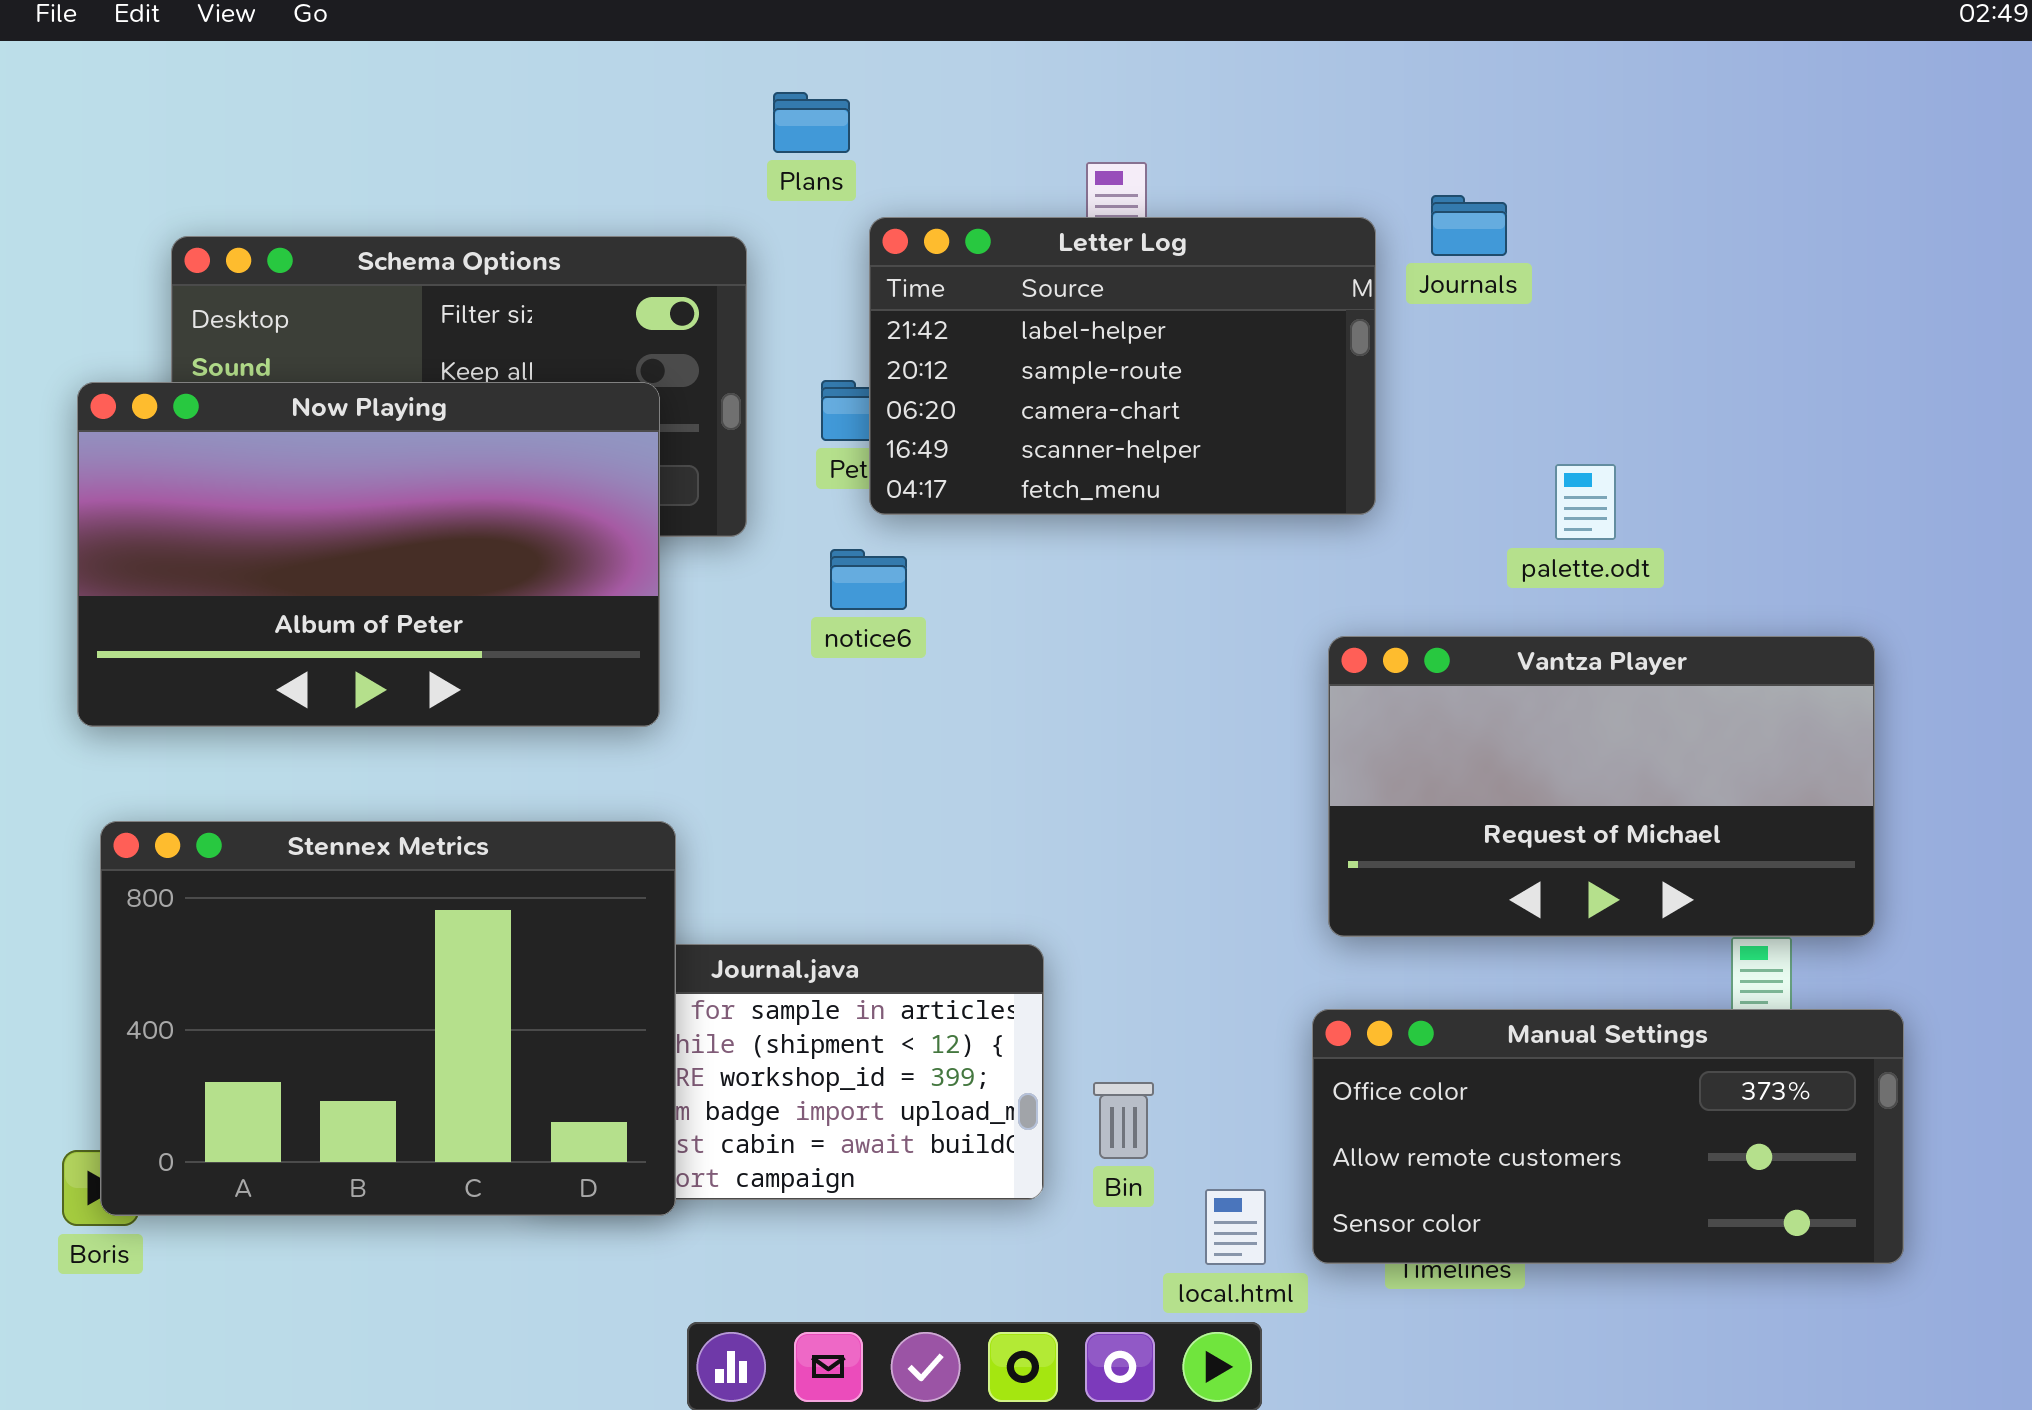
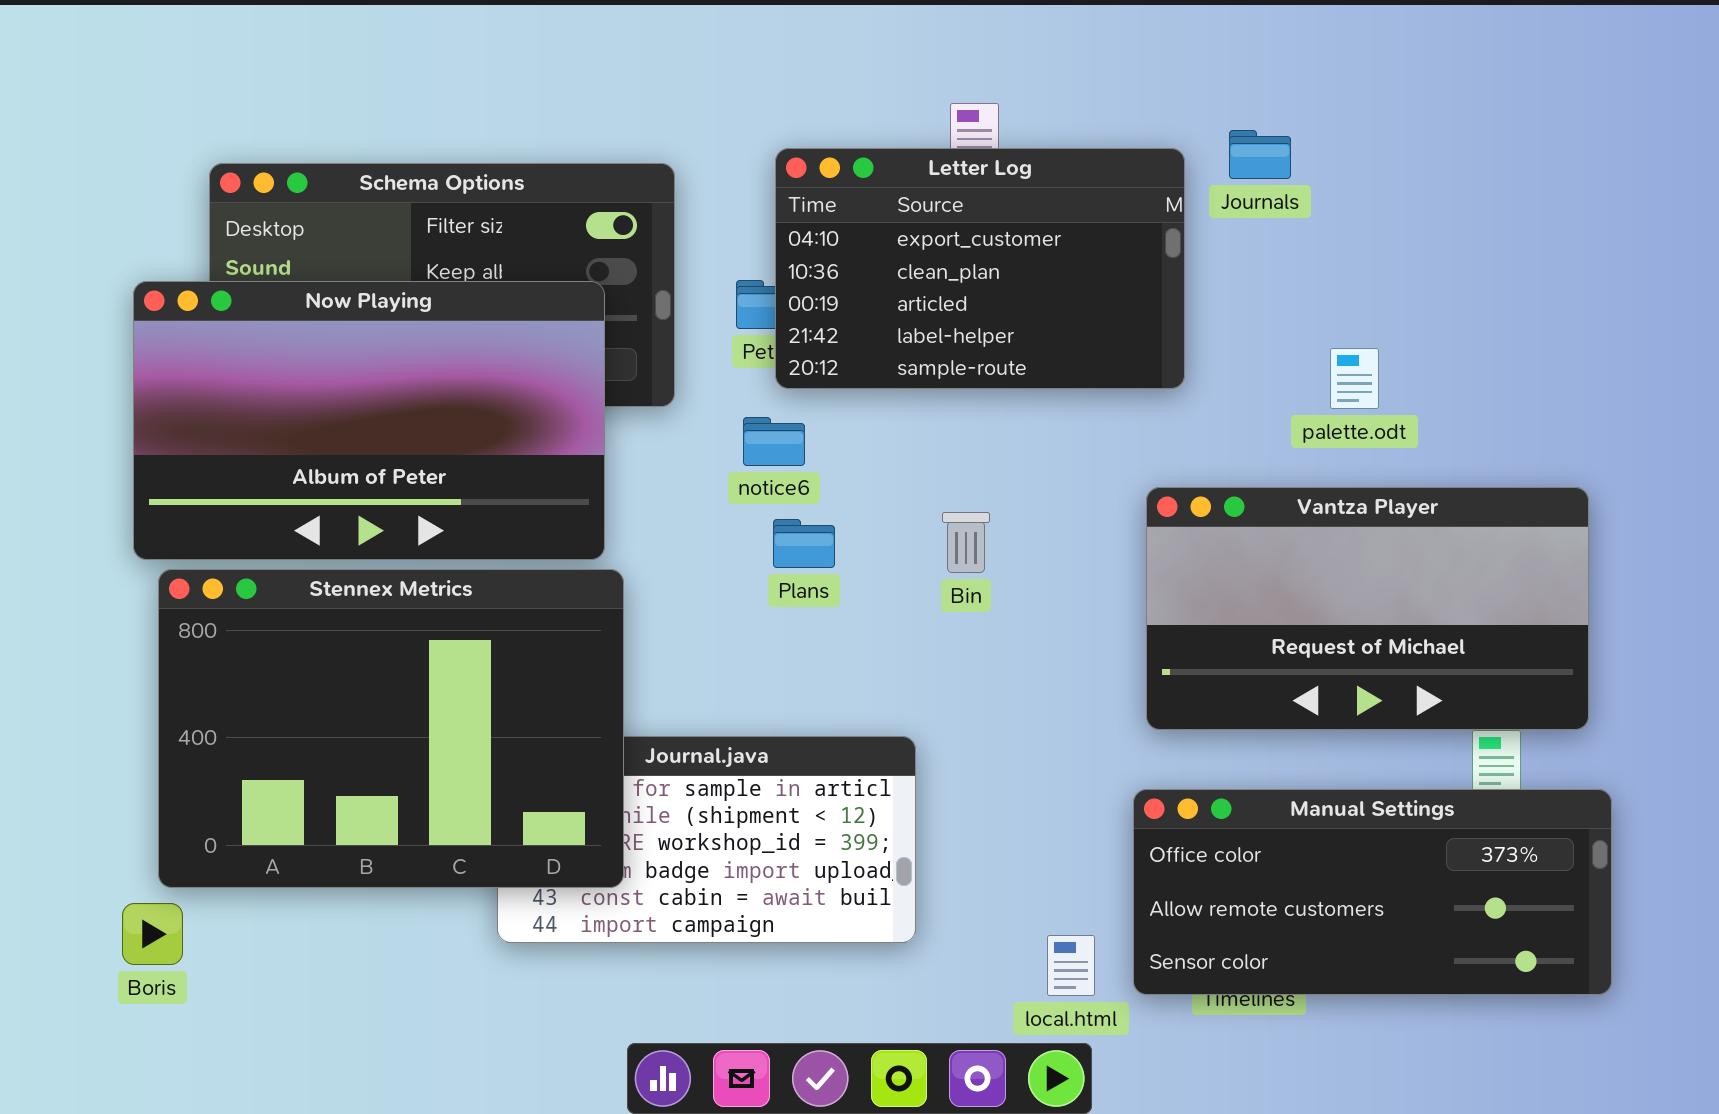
Plans: [773,92,850,153] -> [773,519,835,568], moved
Letter Log: [869,217,1376,515] -> [775,148,1185,389], scrolled up 3 rows
Stennex Metrics: [100,821,676,1216] -> [158,569,624,888], moved
Bin: [1093,1082,1154,1159] -> [942,512,990,573], moved

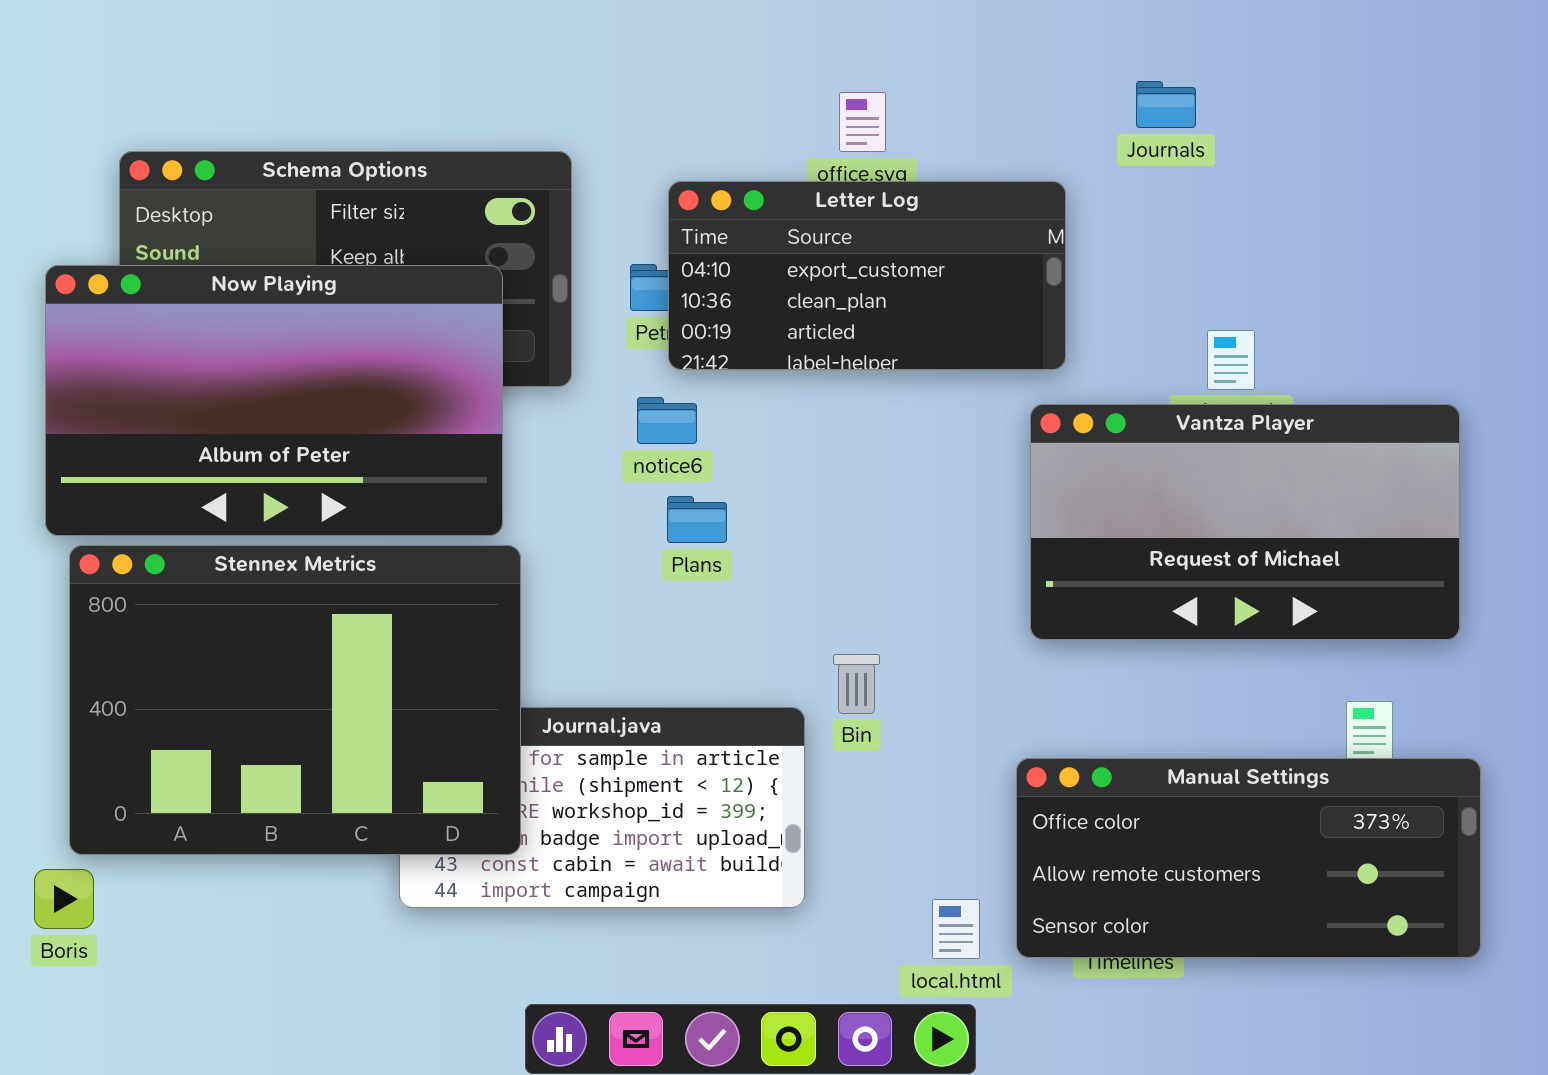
Journals: [1229,130,1291,179] -> [1136,81,1196,128], moved
Letter Log: [775,148,1185,389] -> [668,181,1066,370], resized
Vantza Player: [1146,487,1589,730] -> [1030,404,1460,640], moved
Bin: [942,512,990,573] -> [833,654,880,714], moved

